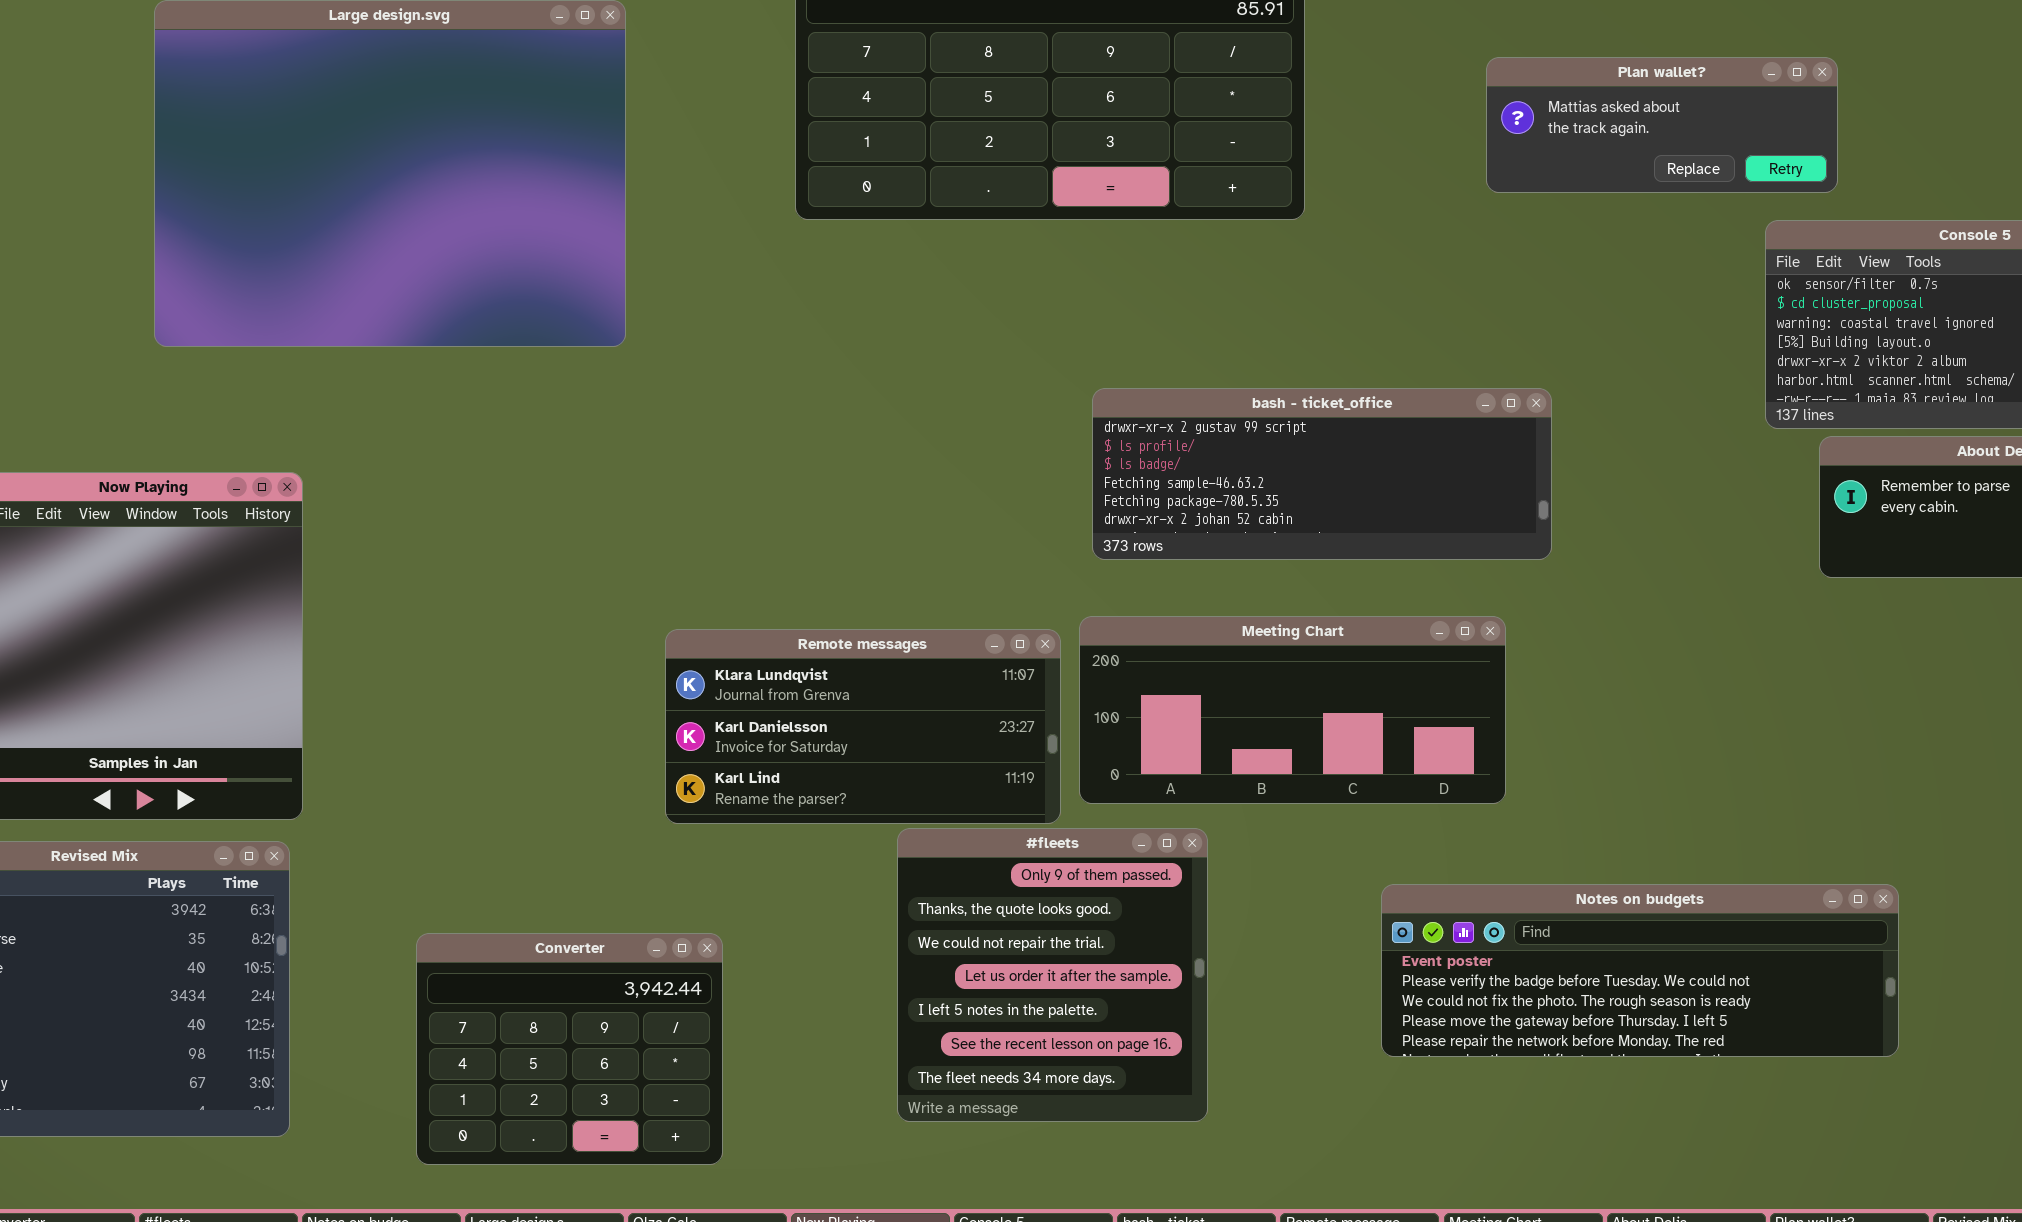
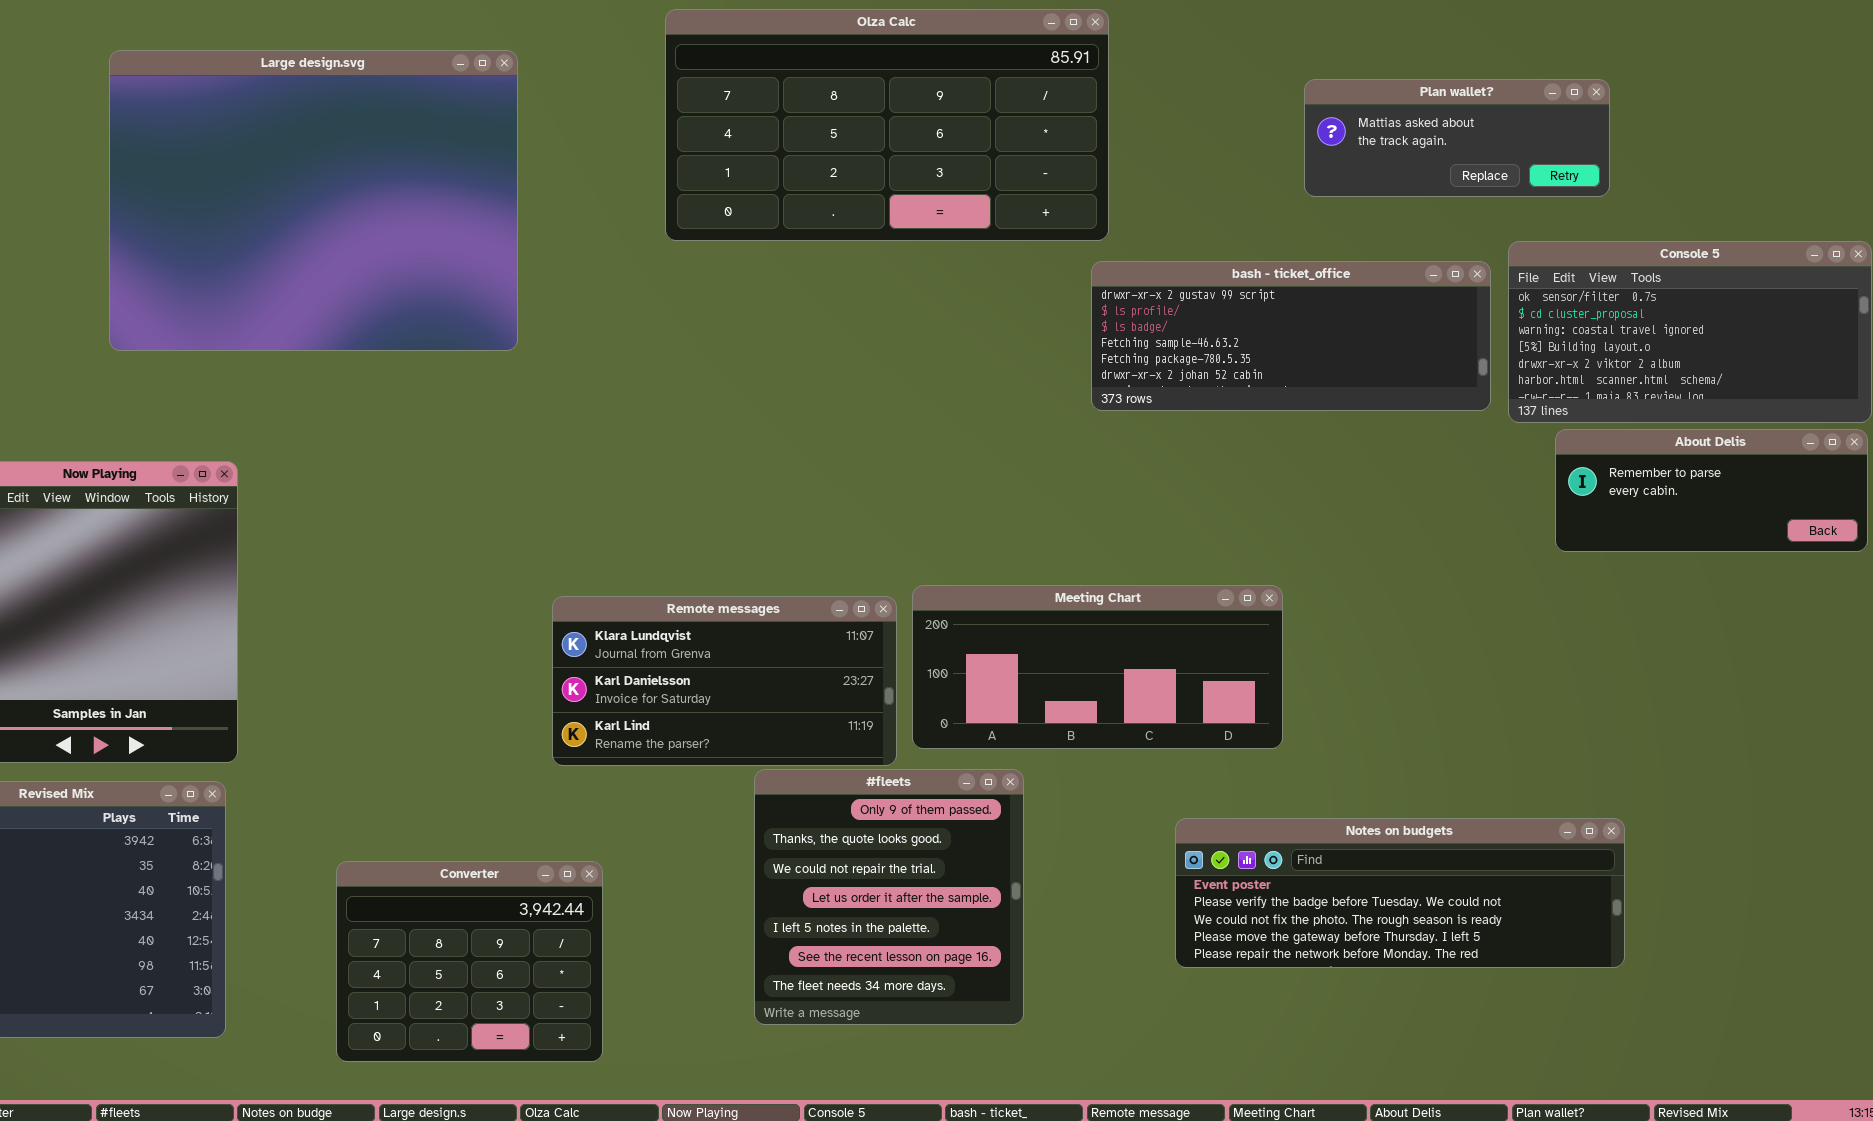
Plan wallet?: [1486,57,1838,193] -> [1304,79,1610,197], moved
bash - ticket_office: [1092,388,1552,560] -> [1091,261,1491,411], moved

